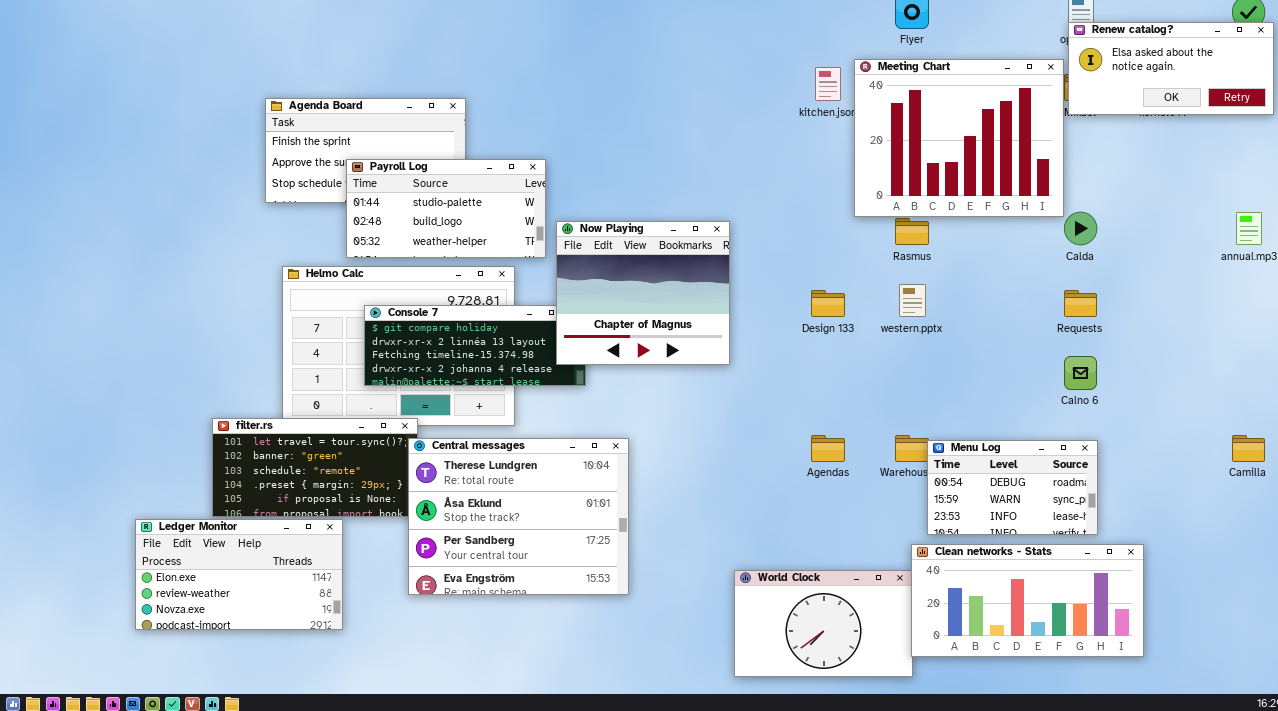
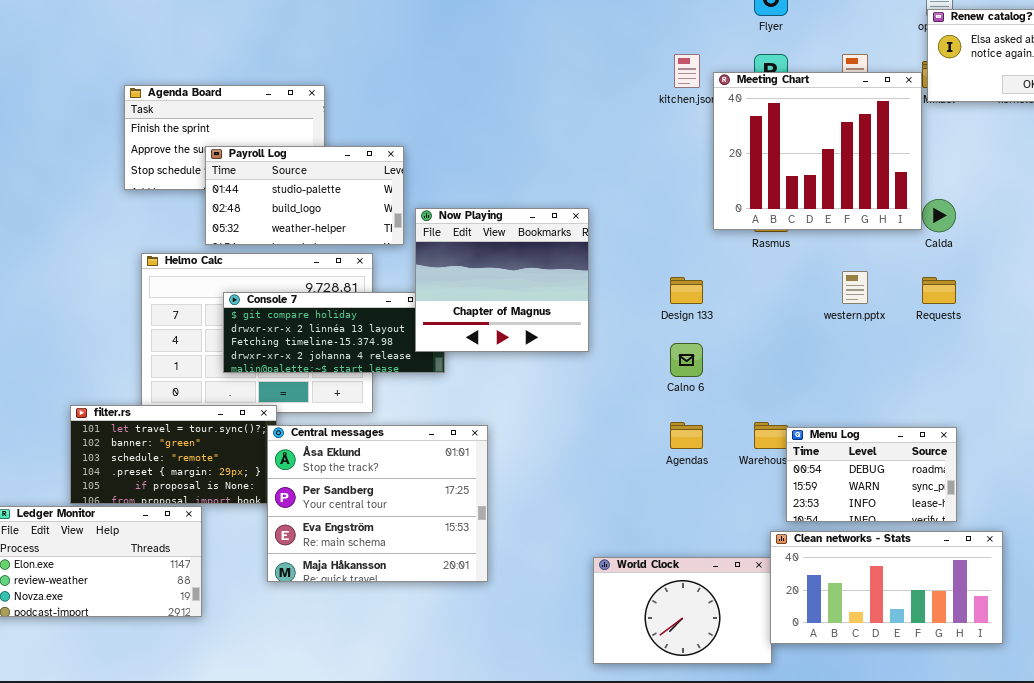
Meeting Chart: [854,59,1064,217] -> [713,72,922,230], moved
western.pptx: [899,284,926,317] -> [842,271,868,304], moved
Calno 6: [1064,356,1097,390] -> [670,343,703,377], moved
Central messages: [408,438,629,595] -> [267,425,488,582], scrolled down 1 row

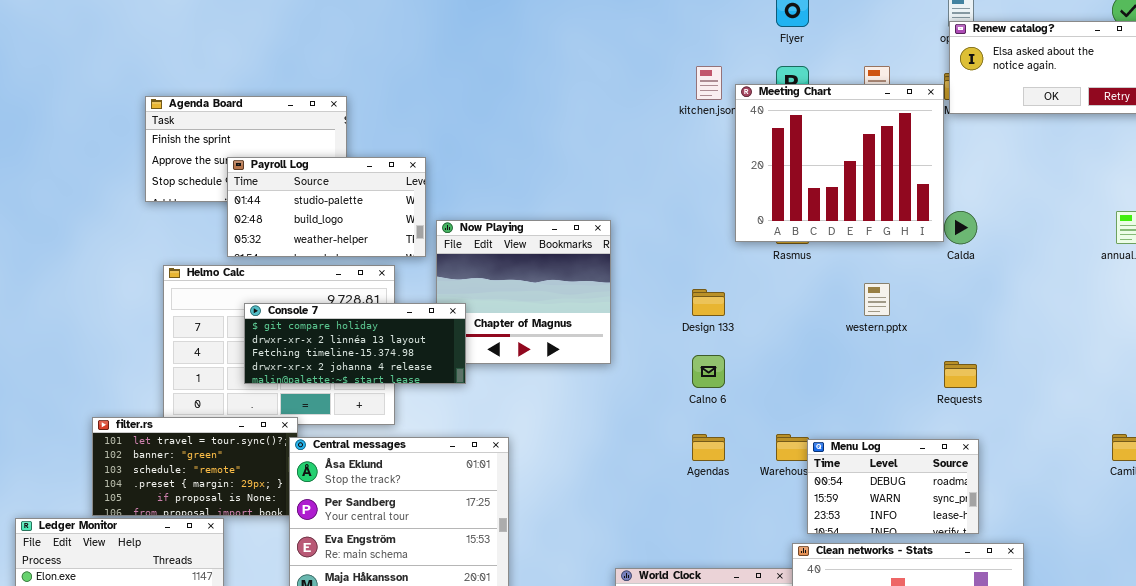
Requests: [922,277,956,304] -> [944,361,977,388], moved
Console 7: [223,292,445,373] -> [244,303,466,384], raised

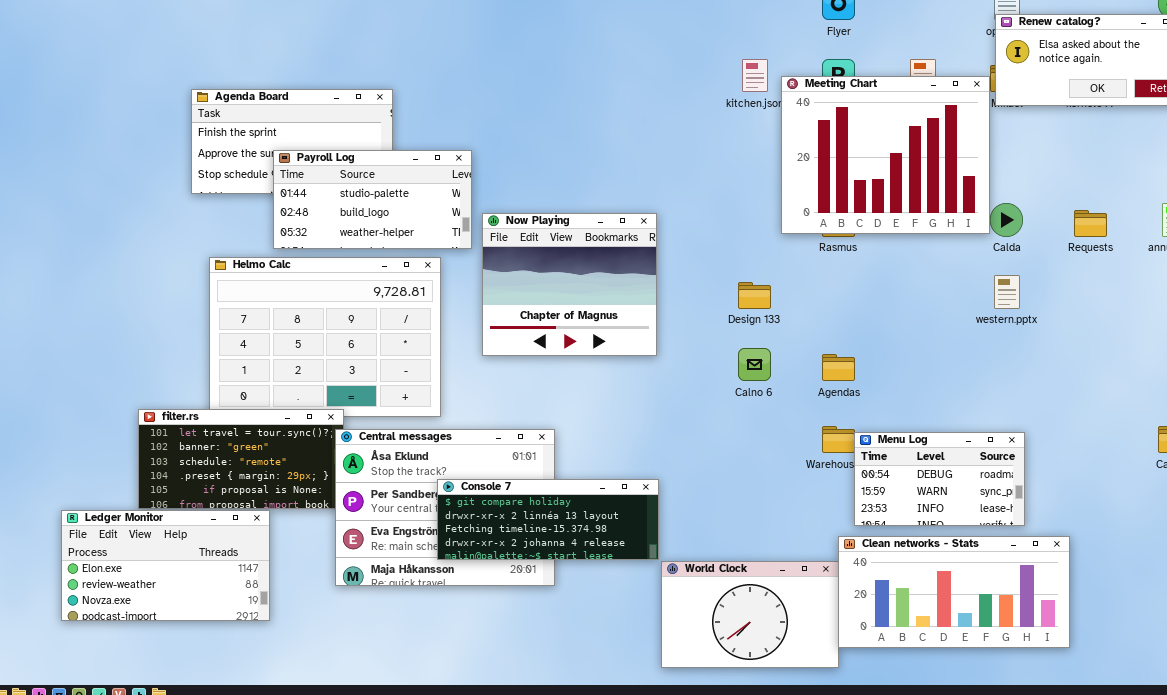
western.pptx: [864,283,890,316] -> [994,275,1020,309], moved
Console 7: [244,303,466,384] -> [437,479,659,560], moved
Requests: [944,361,977,388] -> [1074,210,1107,237], moved
Agendas: [692,434,725,461] -> [822,354,855,381], moved

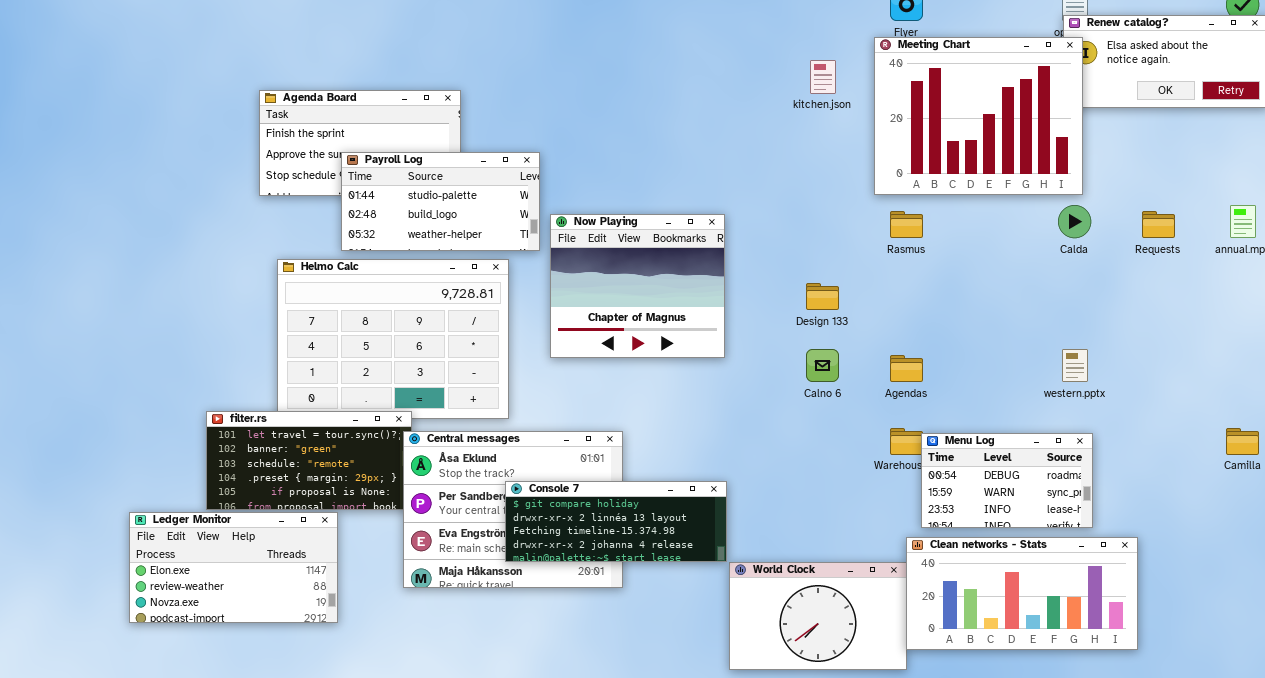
Meeting Chart: [781,76,990,234] -> [874,37,1083,195], moved
western.pptx: [994,275,1020,309] -> [1062,349,1088,382], moved

